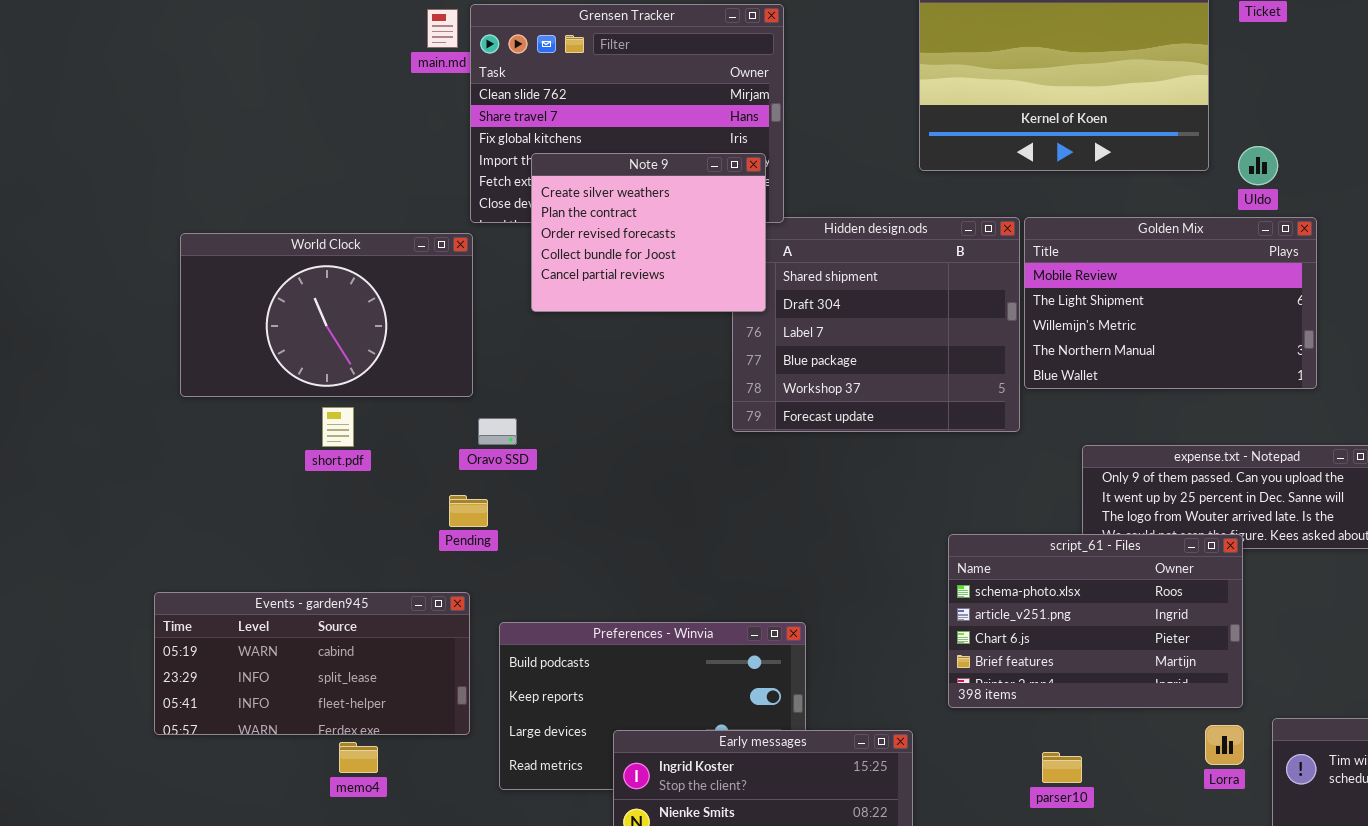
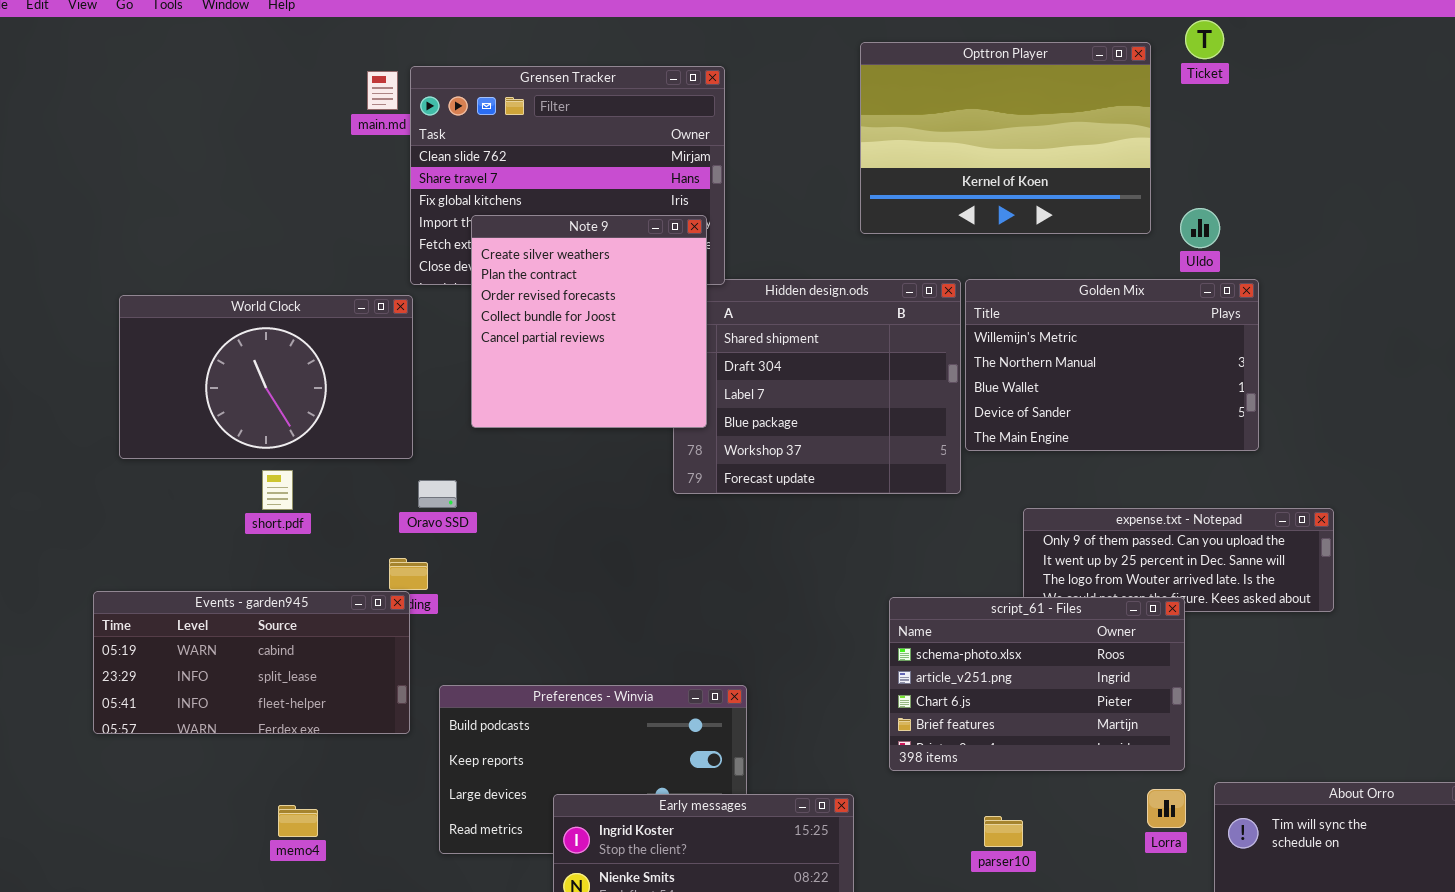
Note 9: [531,153,766,312] -> [471,215,707,428], resized
Golden Mix: [1024,217,1317,389] -> [965,279,1259,451], scrolled down 2 rows
Events - garden945: [154,592,470,735] -> [93,591,410,734], moved

